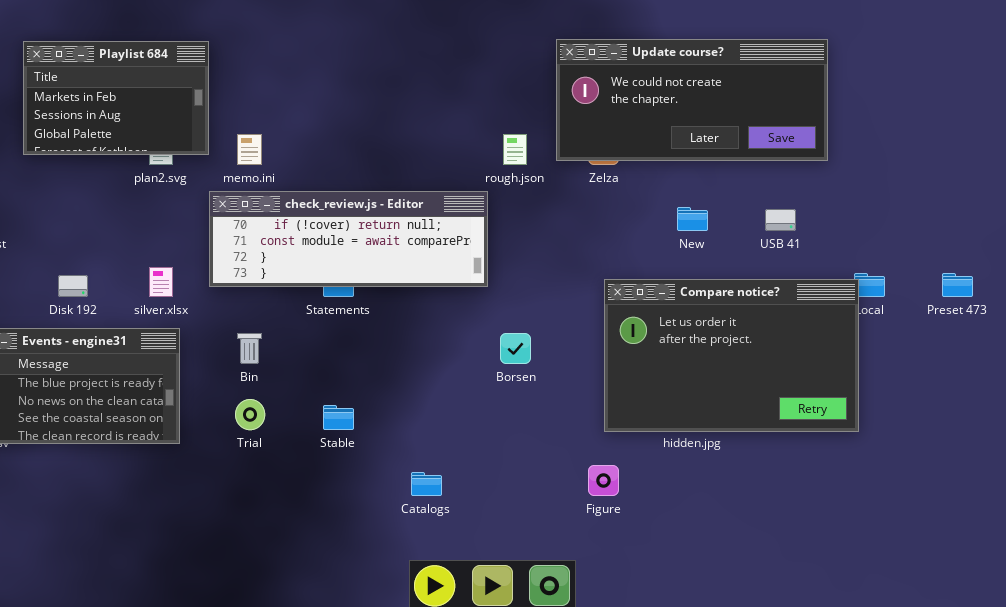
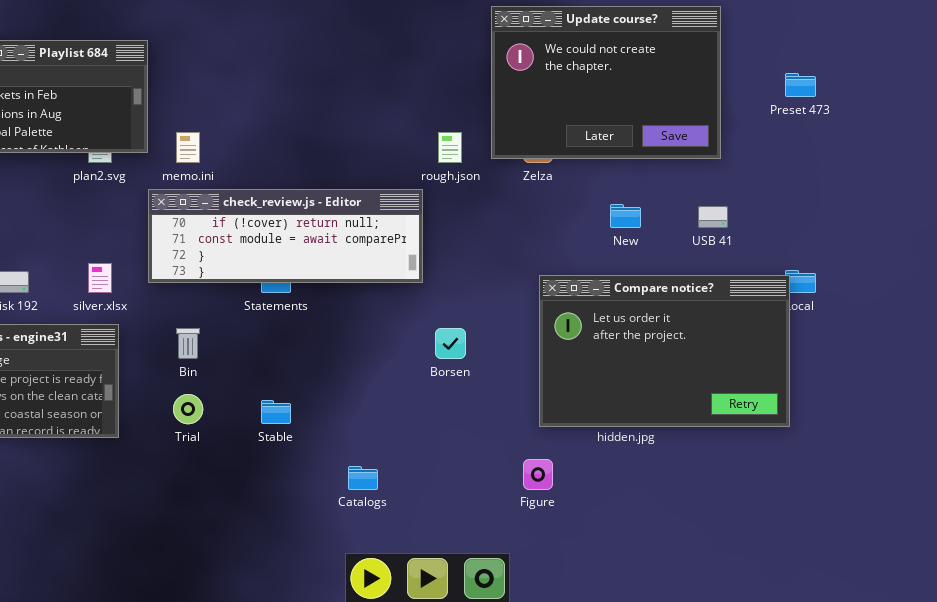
Update course?: [556,39,828,161] -> [491,6,721,159], resized
Preset 473: [942,273,973,297] -> [785,73,816,97], moved

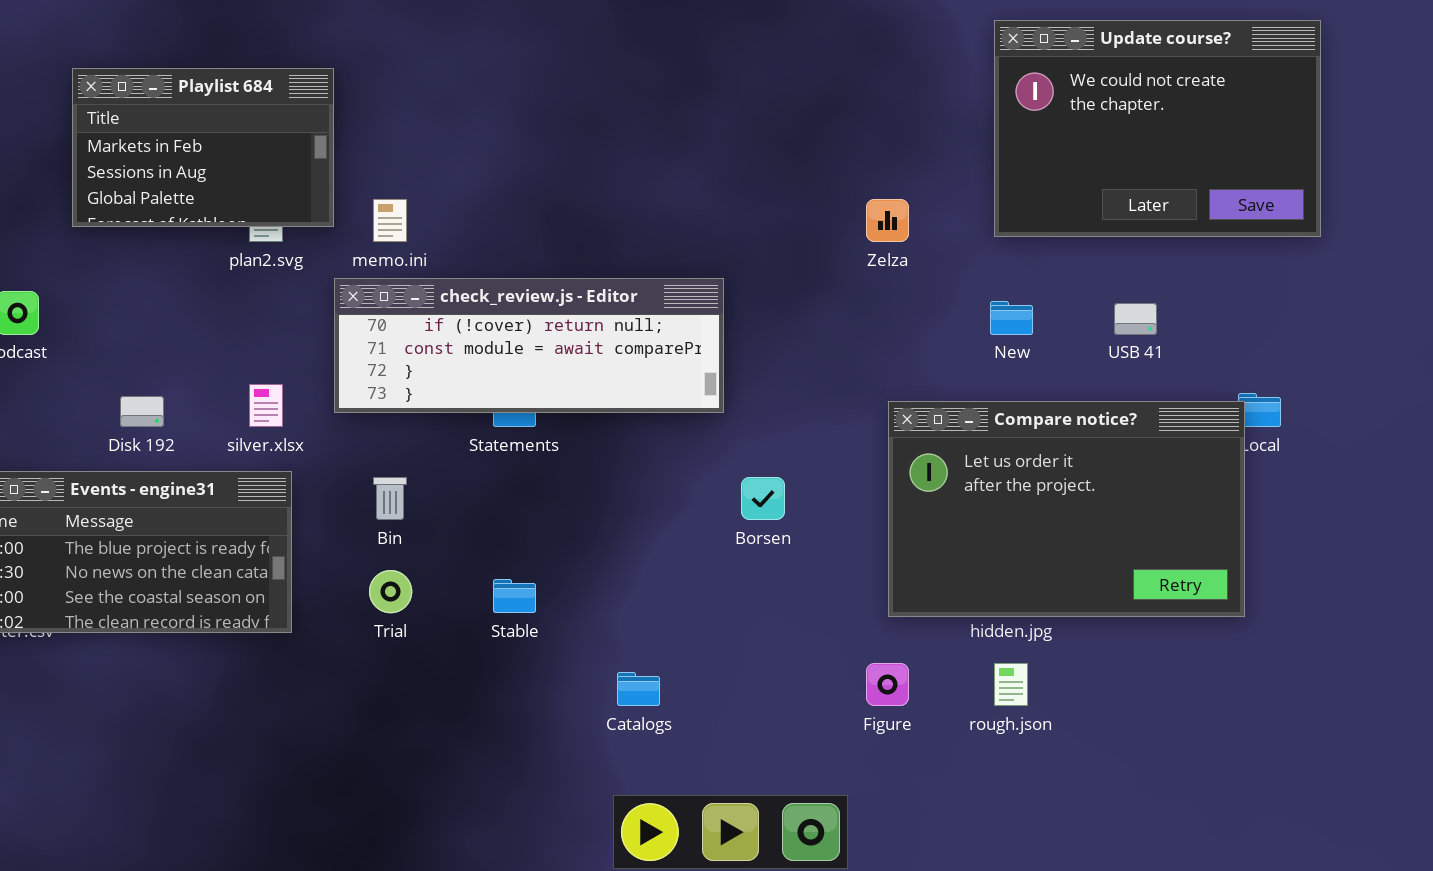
Update course?: [491,6,721,159] -> [994,20,1321,237], moved
rough.json: [438,132,462,163] -> [994,663,1028,706], moved

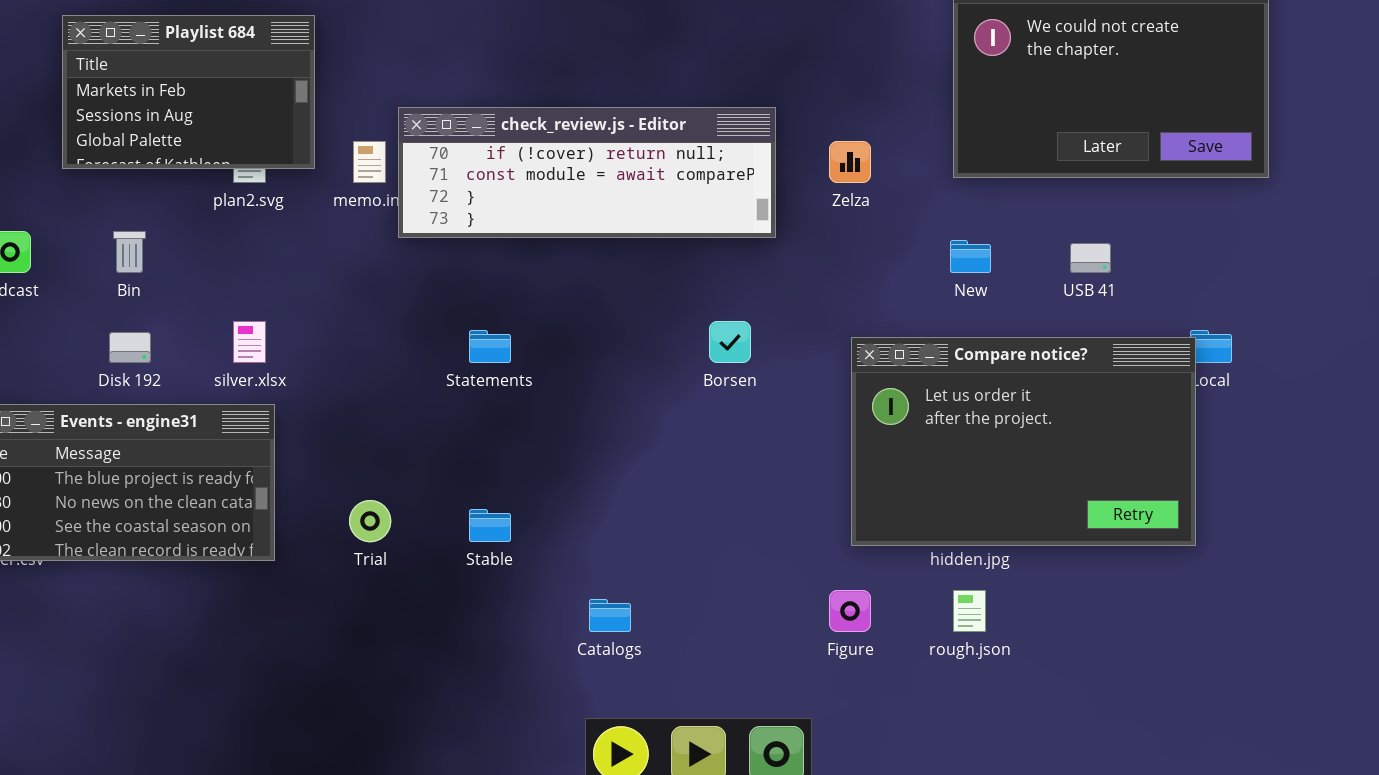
check_review.js - Editor: [334,278,724,413] -> [398,107,776,238], moved
Bin: [373,477,407,520] -> [113,231,146,273], moved
Borsen: [741,477,785,520] -> [709,321,751,363], moved

